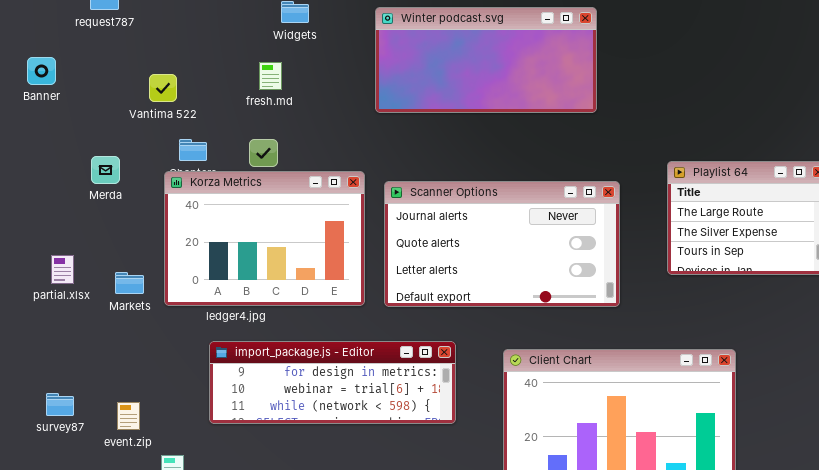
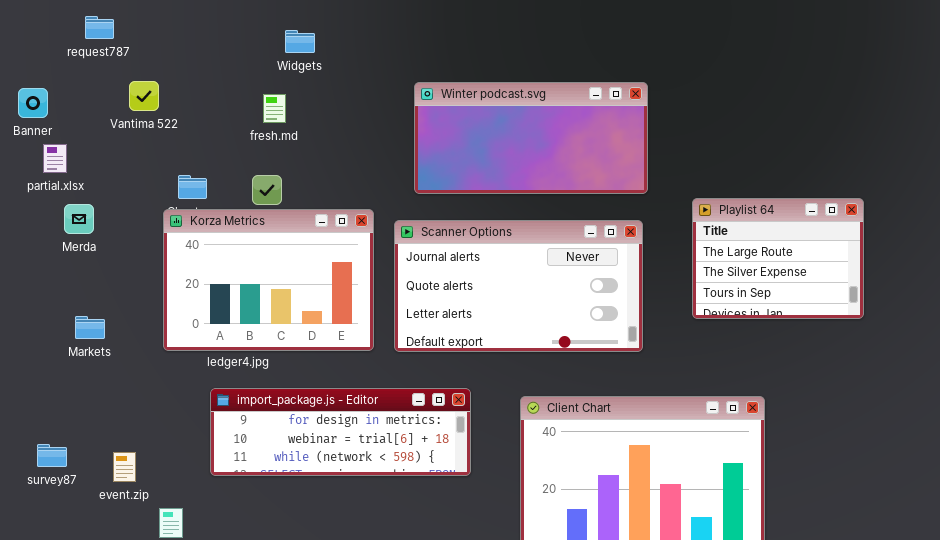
Winter podcast.svg: [375,7,597,113] -> [414,82,648,194], moved
Vantima 522: [149,74,177,102] -> [129,81,159,111], moved
Merda: [91,156,120,184] -> [64,204,94,234], moved
partial.xlsx: [51,255,74,284] -> [43,144,67,173], moved
Markets: [115,272,144,294] -> [75,316,105,339], moved

